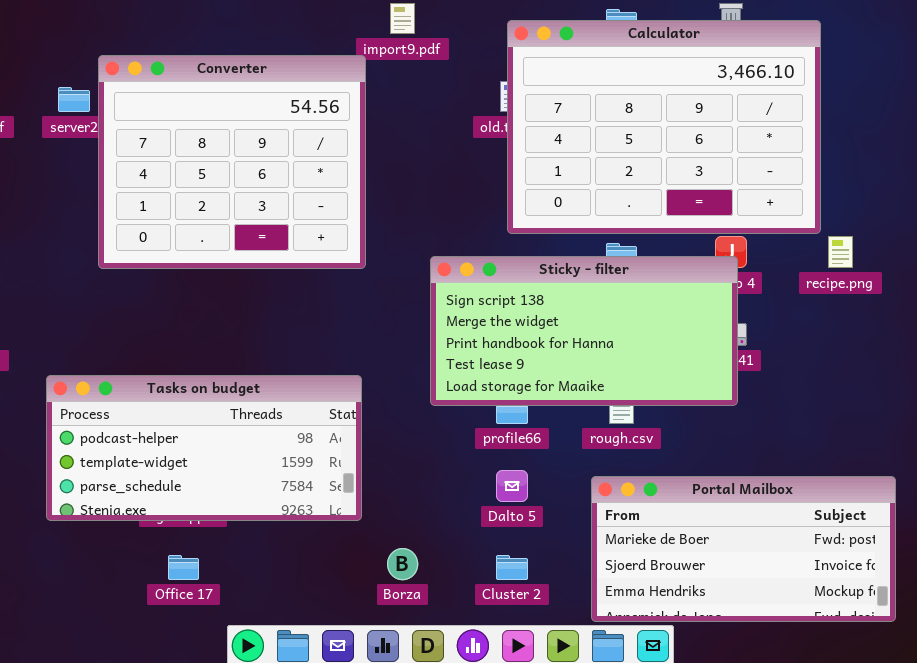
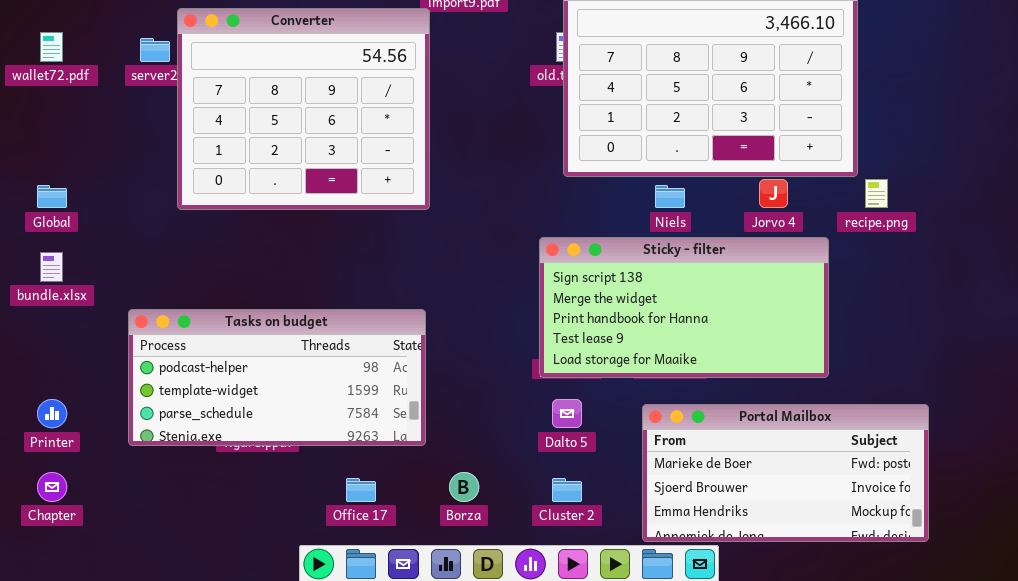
Sticky - filter: [430,256,738,406] -> [539,237,829,378], moved
Office 17: [168,555,199,580] -> [346,478,376,502], moved

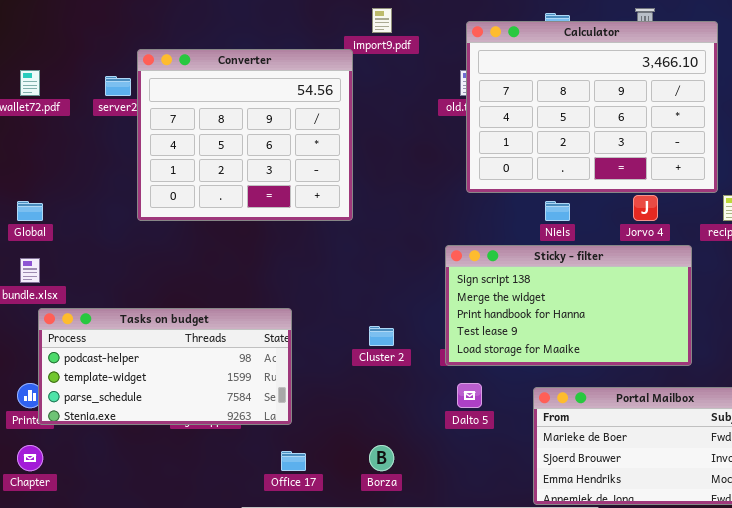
Tasks on budget: [128,309,426,446] -> [38,308,292,425], moved
Cluster 2: [552,478,582,502] -> [369,326,394,346], moved

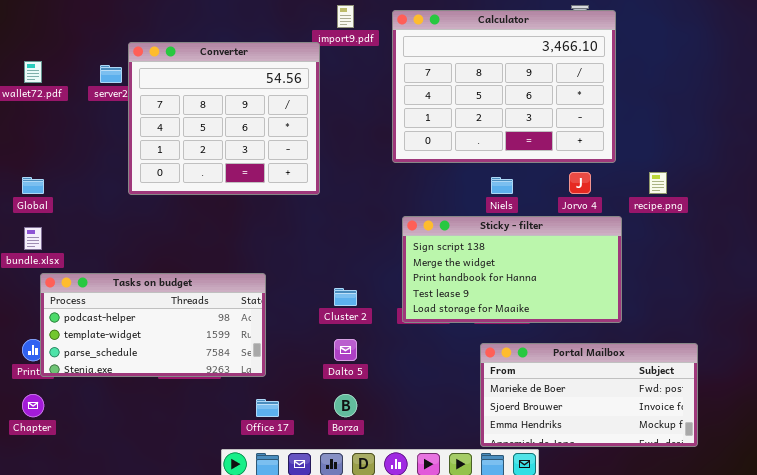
Calculator: [466,21,718,193] -> [392,10,616,163], moved
Dalto 5: [457,383,482,408] -> [334,339,357,361], moved

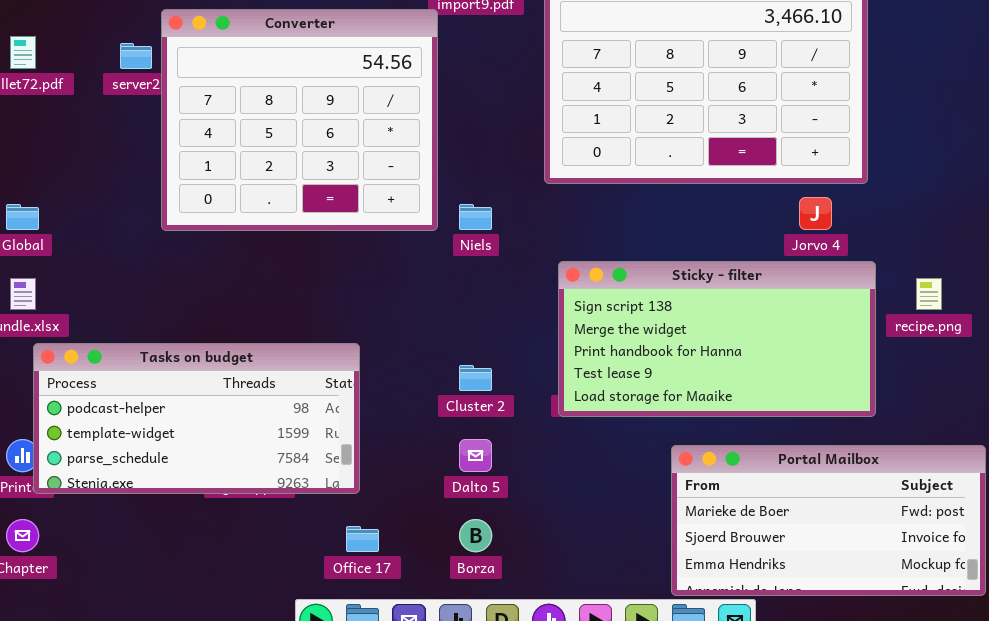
recipe.png: [649,172,667,194] -> [916,278,942,310], moved
Niels: [491,177,513,194] -> [459,204,492,230], moved

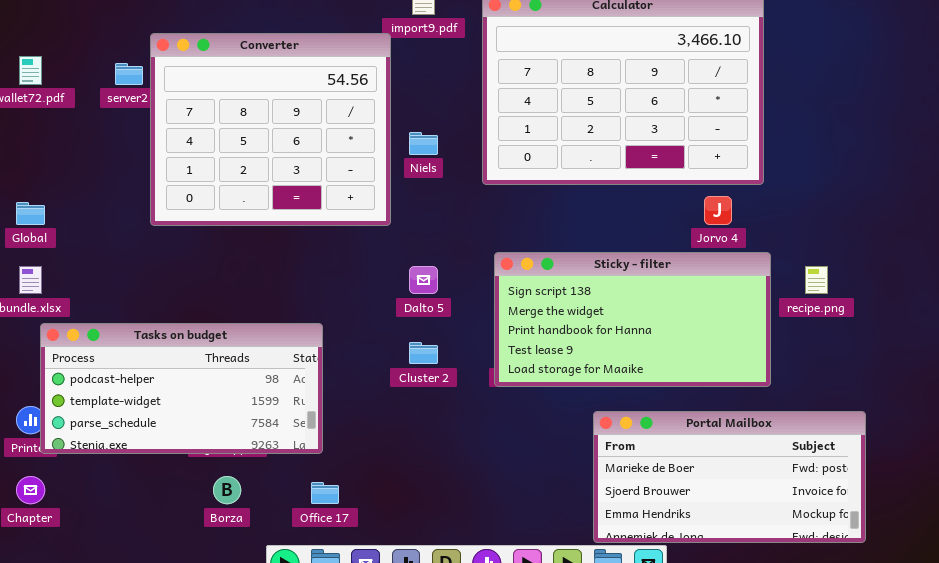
Niels: [459,204,492,230] -> [409,132,438,155], moved
Dalto 5: [459,439,492,472] -> [409,266,438,294], moved
Borza: [459,519,492,552] -> [213,476,241,504], moved

